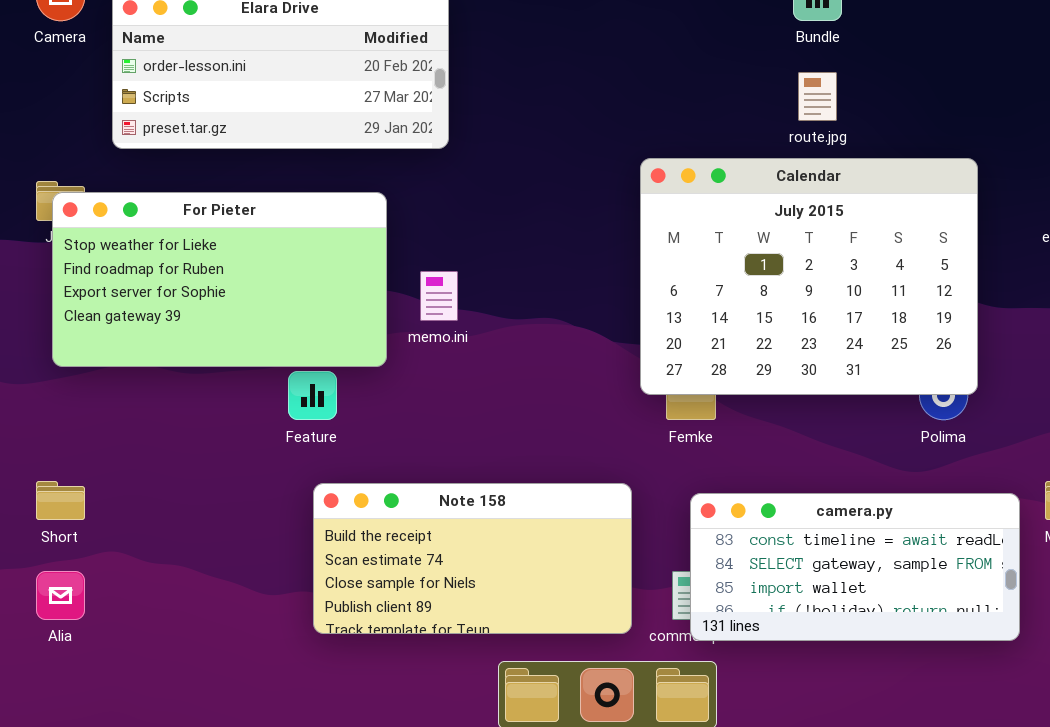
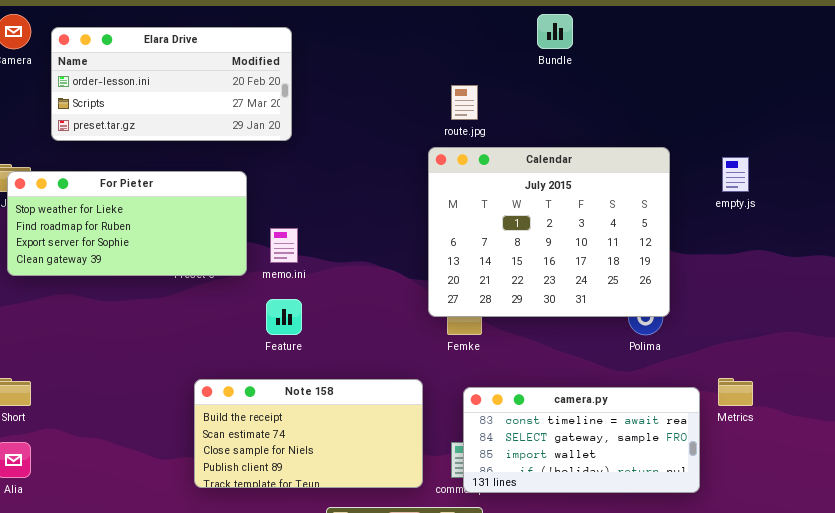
route.jpg: [798,72,837,121] -> [451,85,478,120], moved
For Pieter: [52,192,387,367] -> [7,171,247,276], resized
Feature: [288,371,337,420] -> [266,299,302,335], moved

